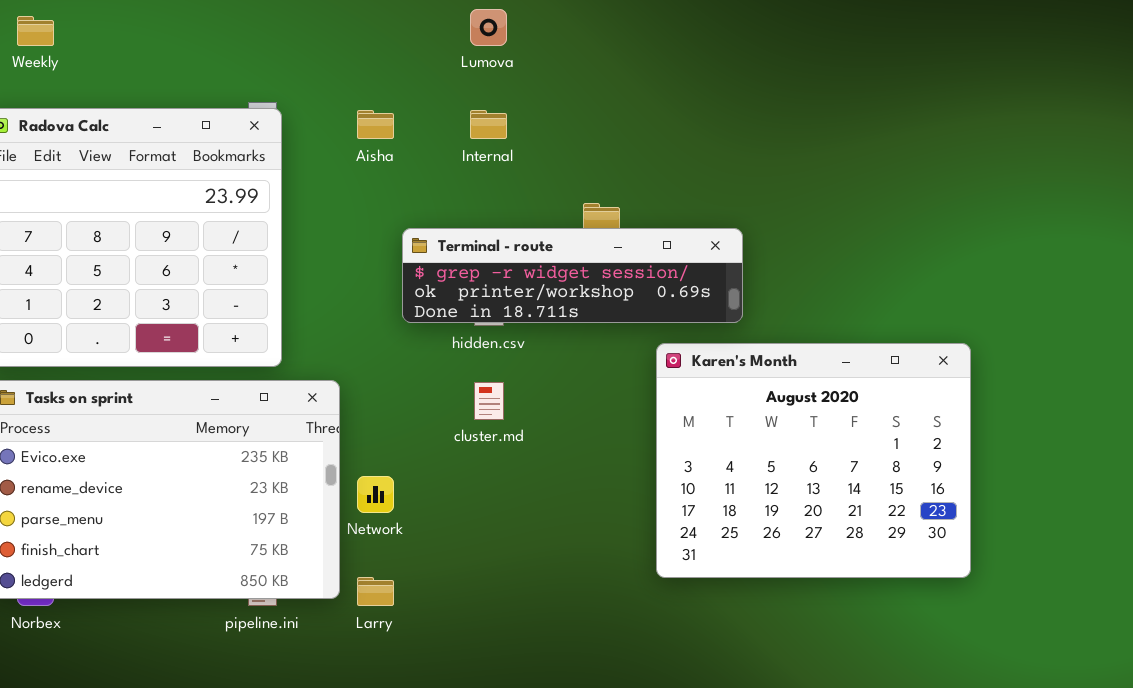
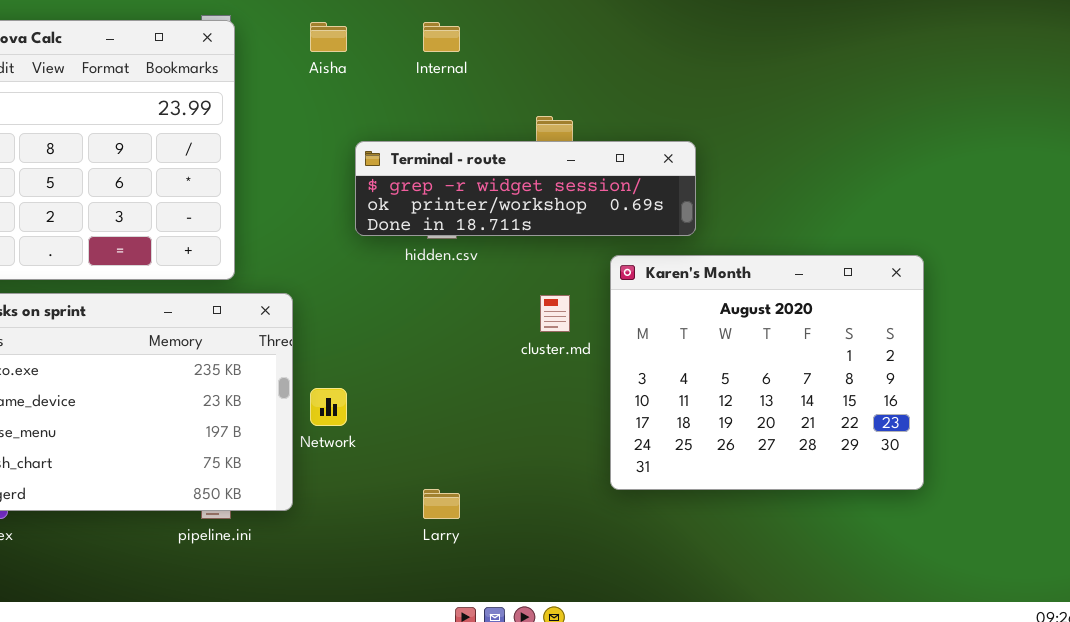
cluster.md: [474,382,504,420] -> [540,295,570,332], moved
Larry: [357,577,394,606] -> [423,489,460,519], moved

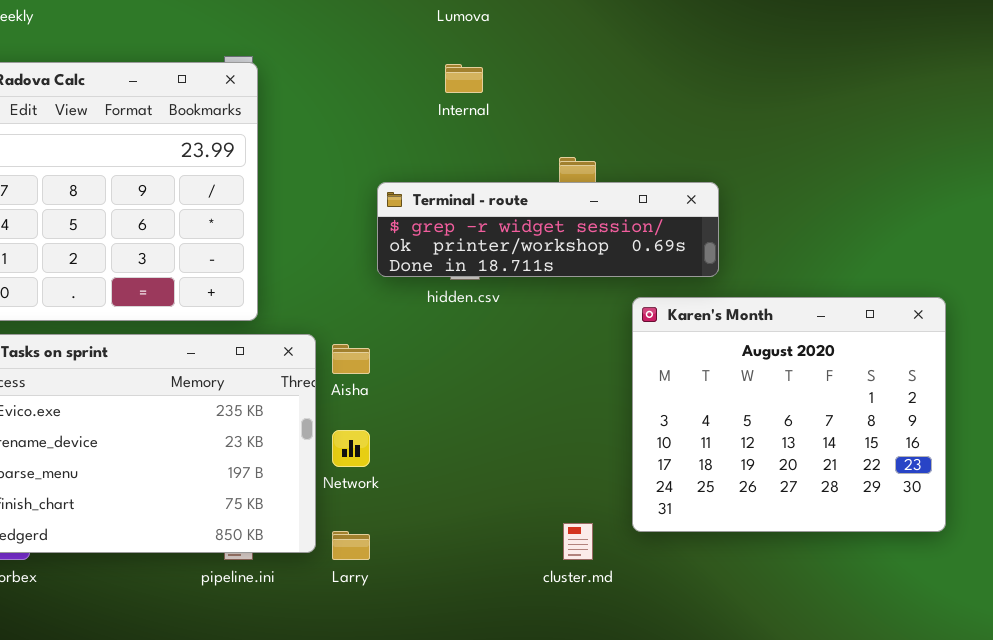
Aisha: [310,22,347,52] -> [332,344,370,374], moved
cluster.md: [540,295,570,332] -> [563,523,593,560], moved
Larry: [423,489,460,519] -> [332,531,370,560], moved

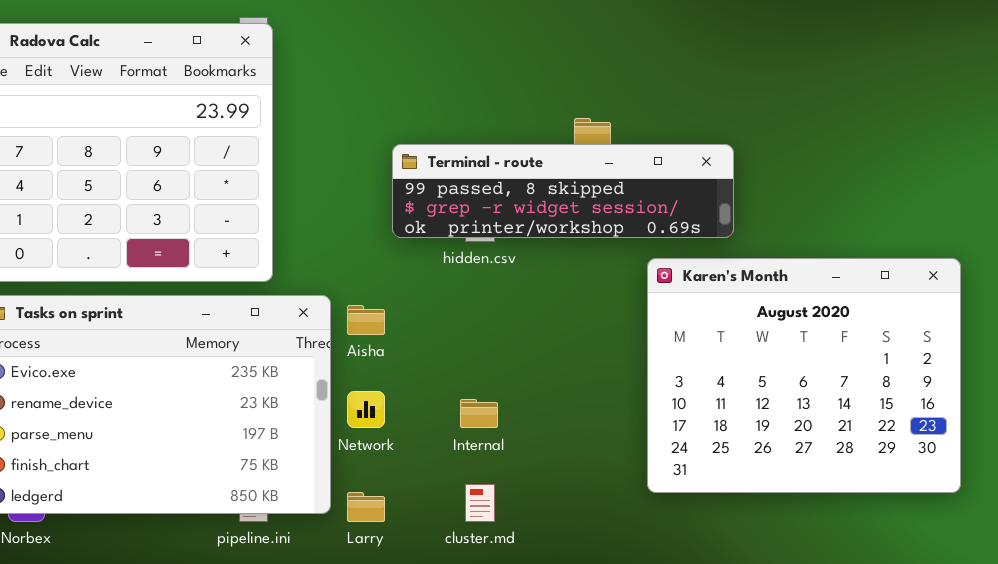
Internal: [445,64,483,93] -> [460,399,498,428], moved
Terminal - route: [377,182,719,277] -> [392,144,734,238], scrolled up 1 row
cluster.md: [563,523,593,560] -> [465,484,495,522], moved

